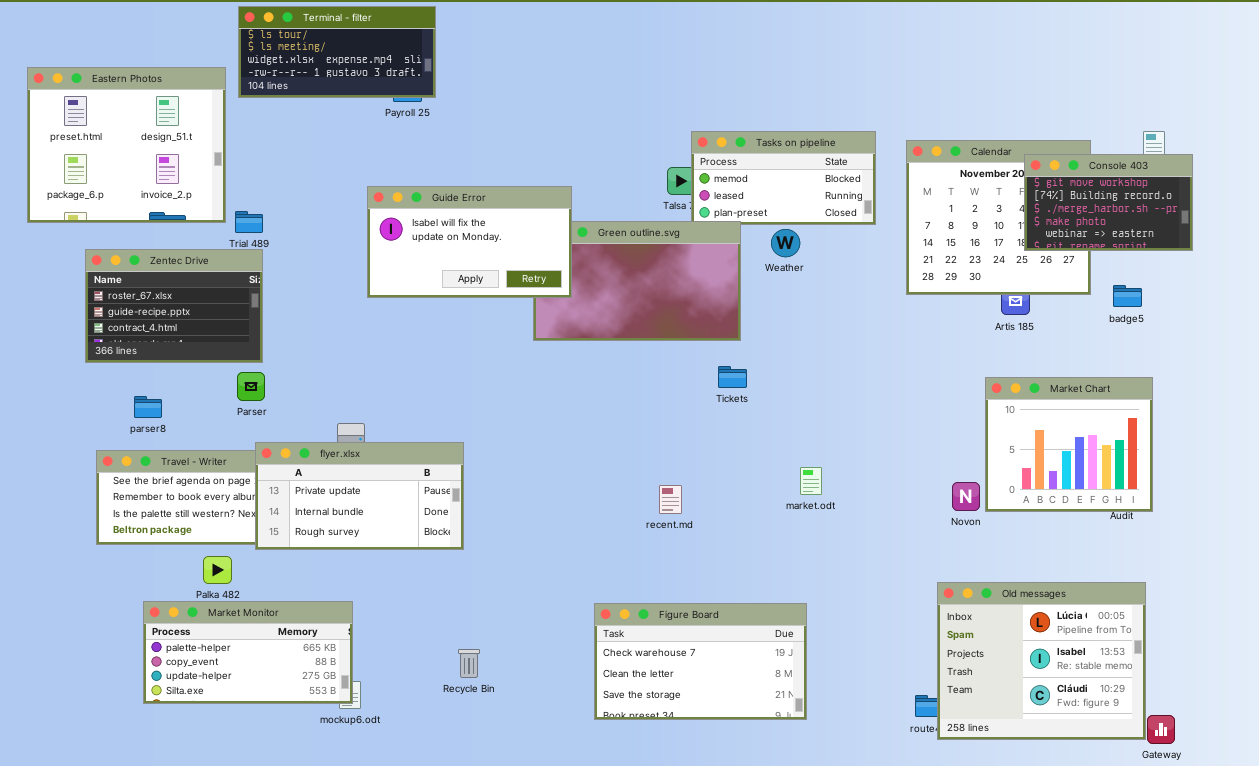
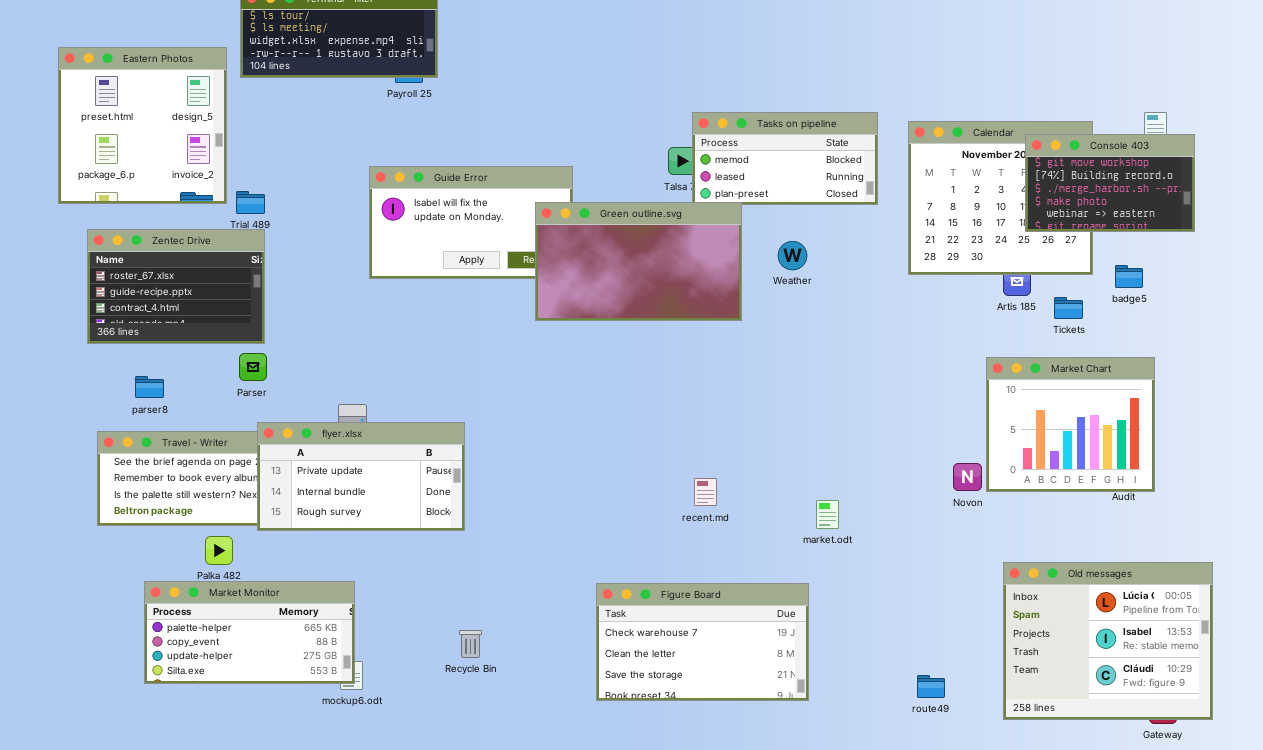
Eastern Photos: [27,67,226,223] -> [58,47,227,204], resized
Green outline.svg: [533,221,741,341] -> [535,202,742,321], raised
Weather: [771,229,800,257] -> [778,241,807,270], moved
Tickets: [718,366,747,388] -> [1054,297,1083,319], moved
market.odt: [800,467,822,495] -> [816,500,839,529], moved
recent.md: [659,485,682,514] -> [694,478,717,506], moved
Old messages: [937,582,1146,740] -> [1003,562,1213,720], moved

